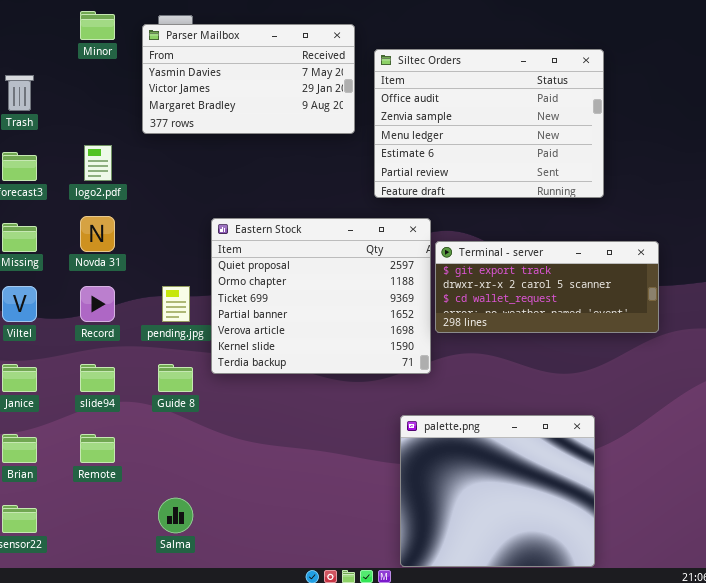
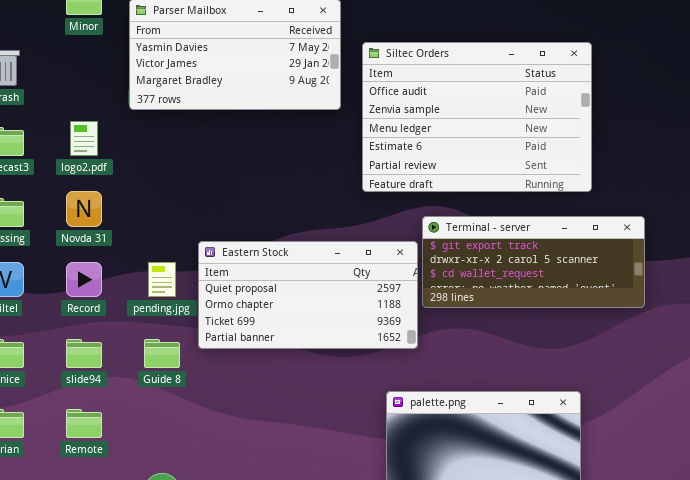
Siltec Orders: [374,49,604,198] -> [362,42,592,192], moved
Eastern Stock: [211,218,431,374] -> [198,241,418,349], resized

